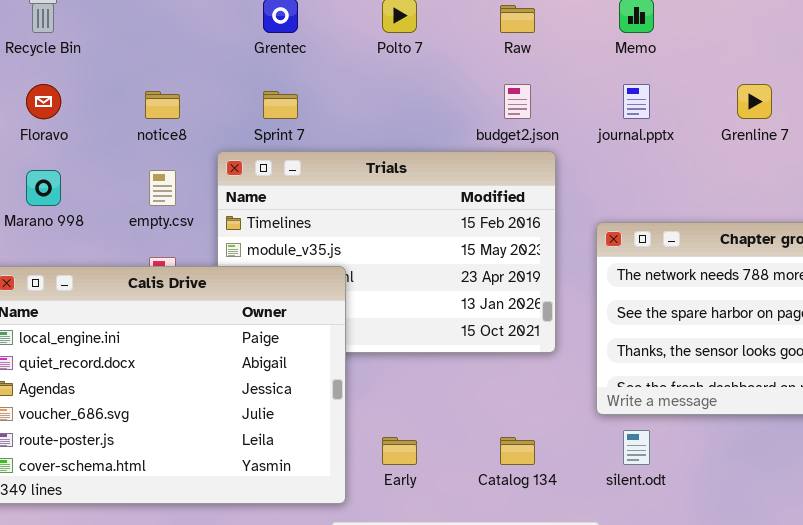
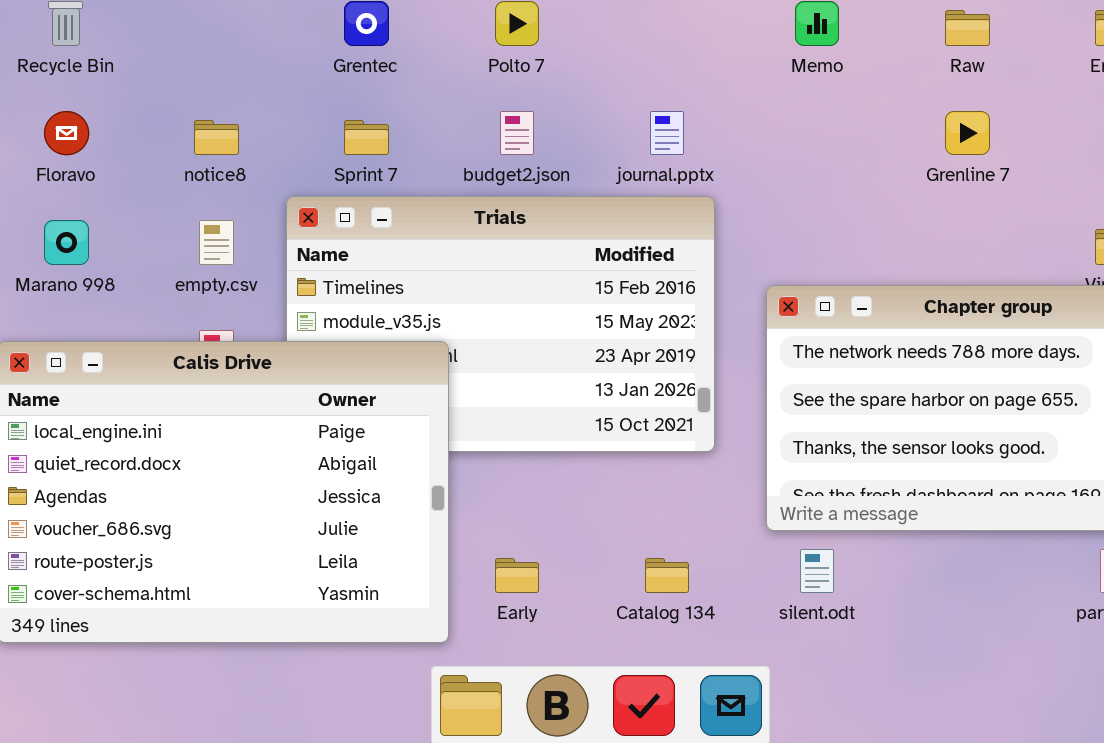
Raw: [500,5,535,33] -> [945,10,990,46], moved
budget2.json: [504,84,531,119] -> [500,111,534,155], moved
journal.pptx: [623,84,650,119] -> [650,111,684,155], moved

